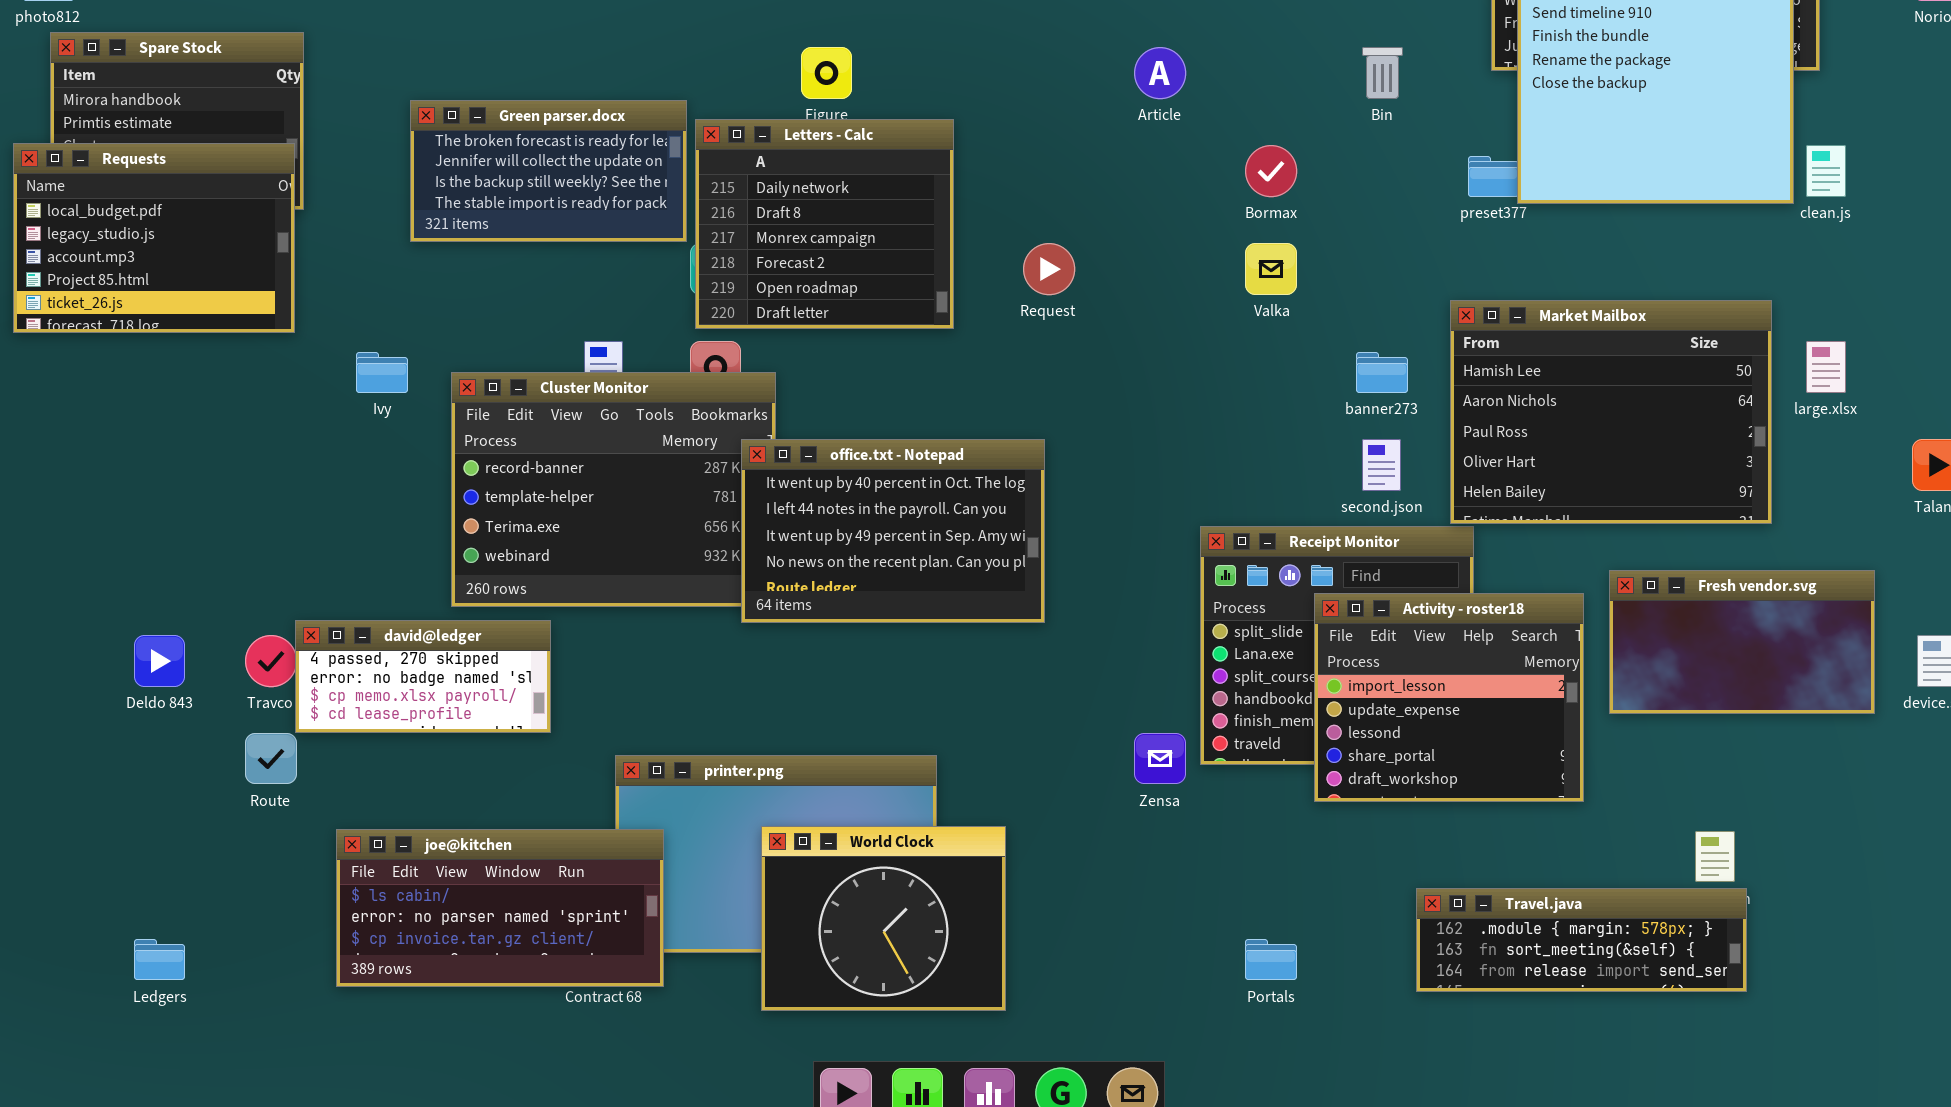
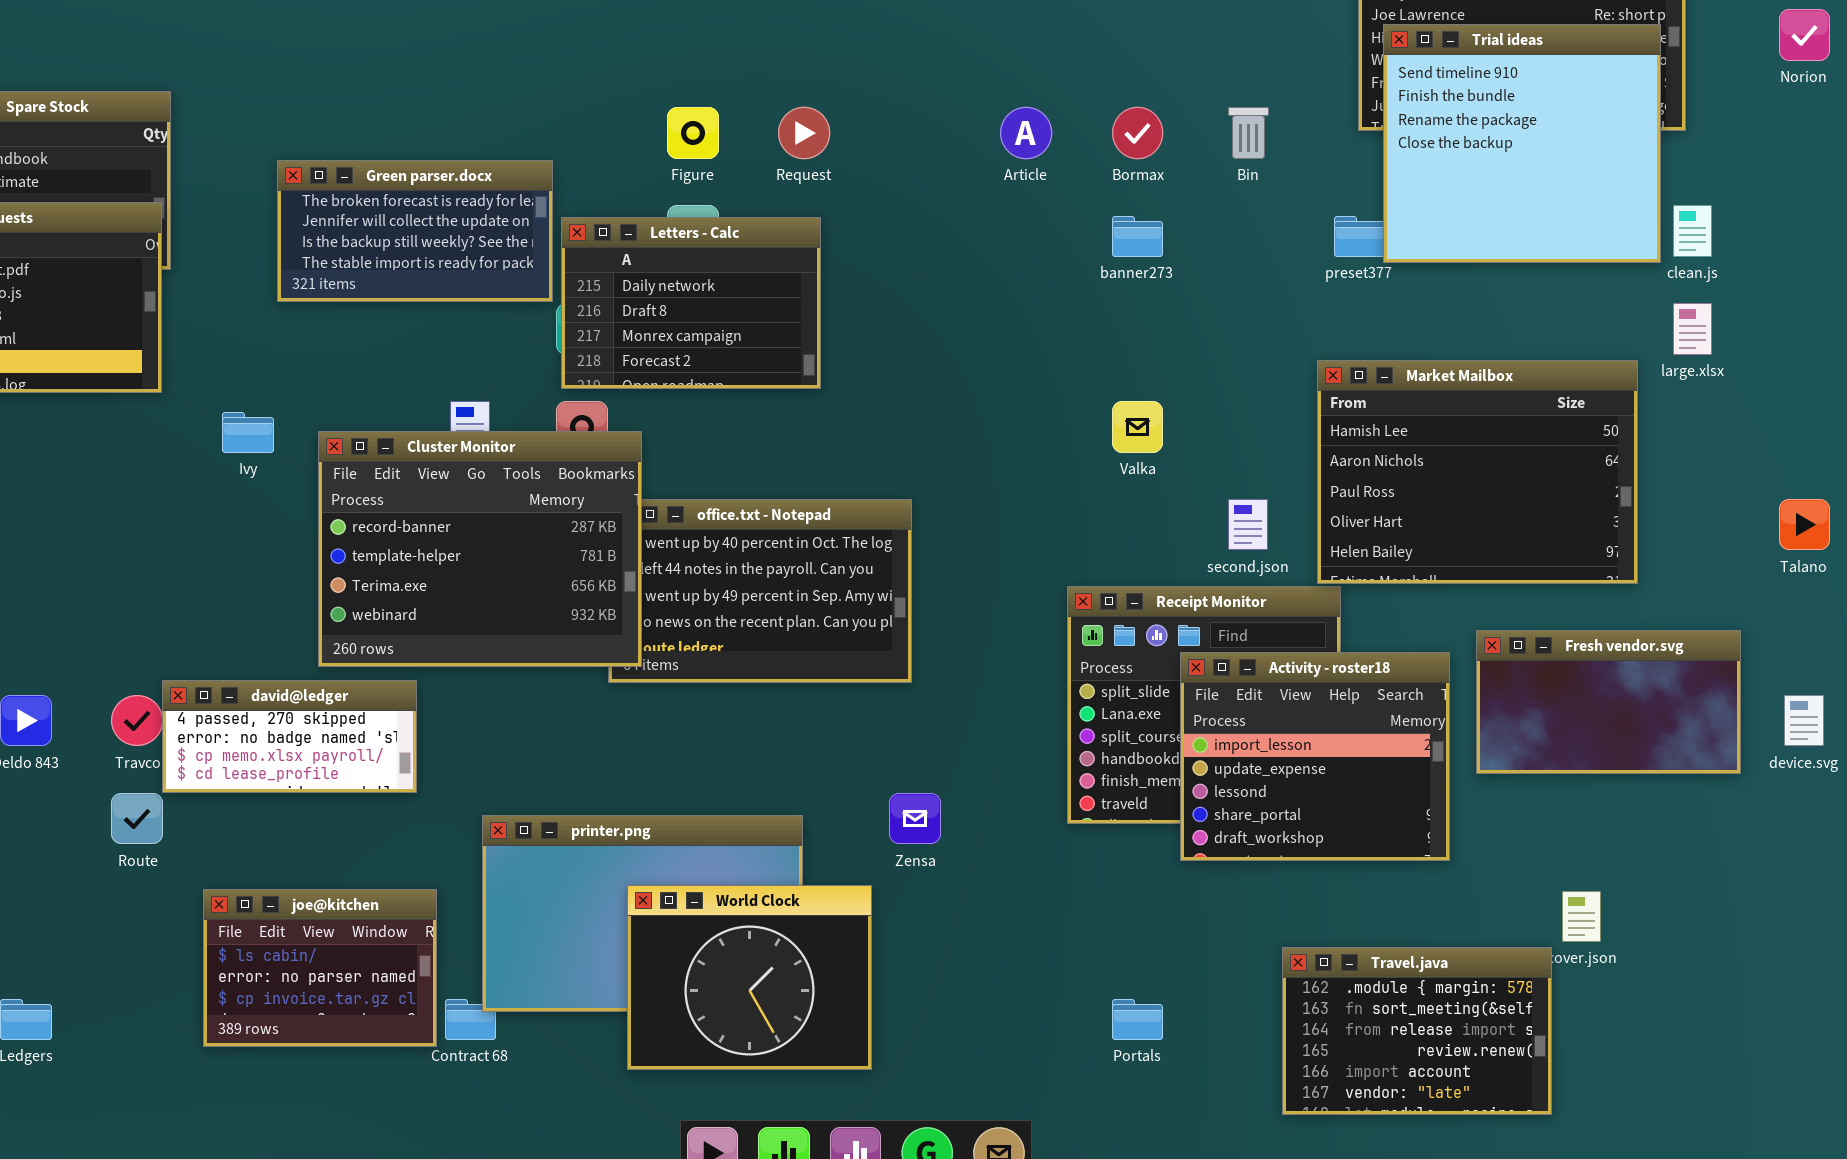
Letters - Calc: [695,119,954,329] -> [561,217,821,389], resized
Bormax: [1245,145,1297,197] -> [1112,107,1163,159], moved
Request: [1023,243,1075,295] -> [778,107,830,159], moved
Valka: [1245,243,1297,295] -> [1112,401,1163,453], moved
large.xlsx: [1806,341,1846,393] -> [1673,303,1712,355], moved
banner273: [1356,352,1408,393] -> [1112,216,1163,257], moved
Cluster Monitor: [451,372,776,607] -> [318,431,642,667], raised
Zensa: [1134,733,1186,784] -> [889,793,941,844], moved
joe@kitchen: [336,829,664,987] -> [203,889,437,1047], resized
Travel.java: [1416,888,1747,992] -> [1282,947,1552,1115], resized

